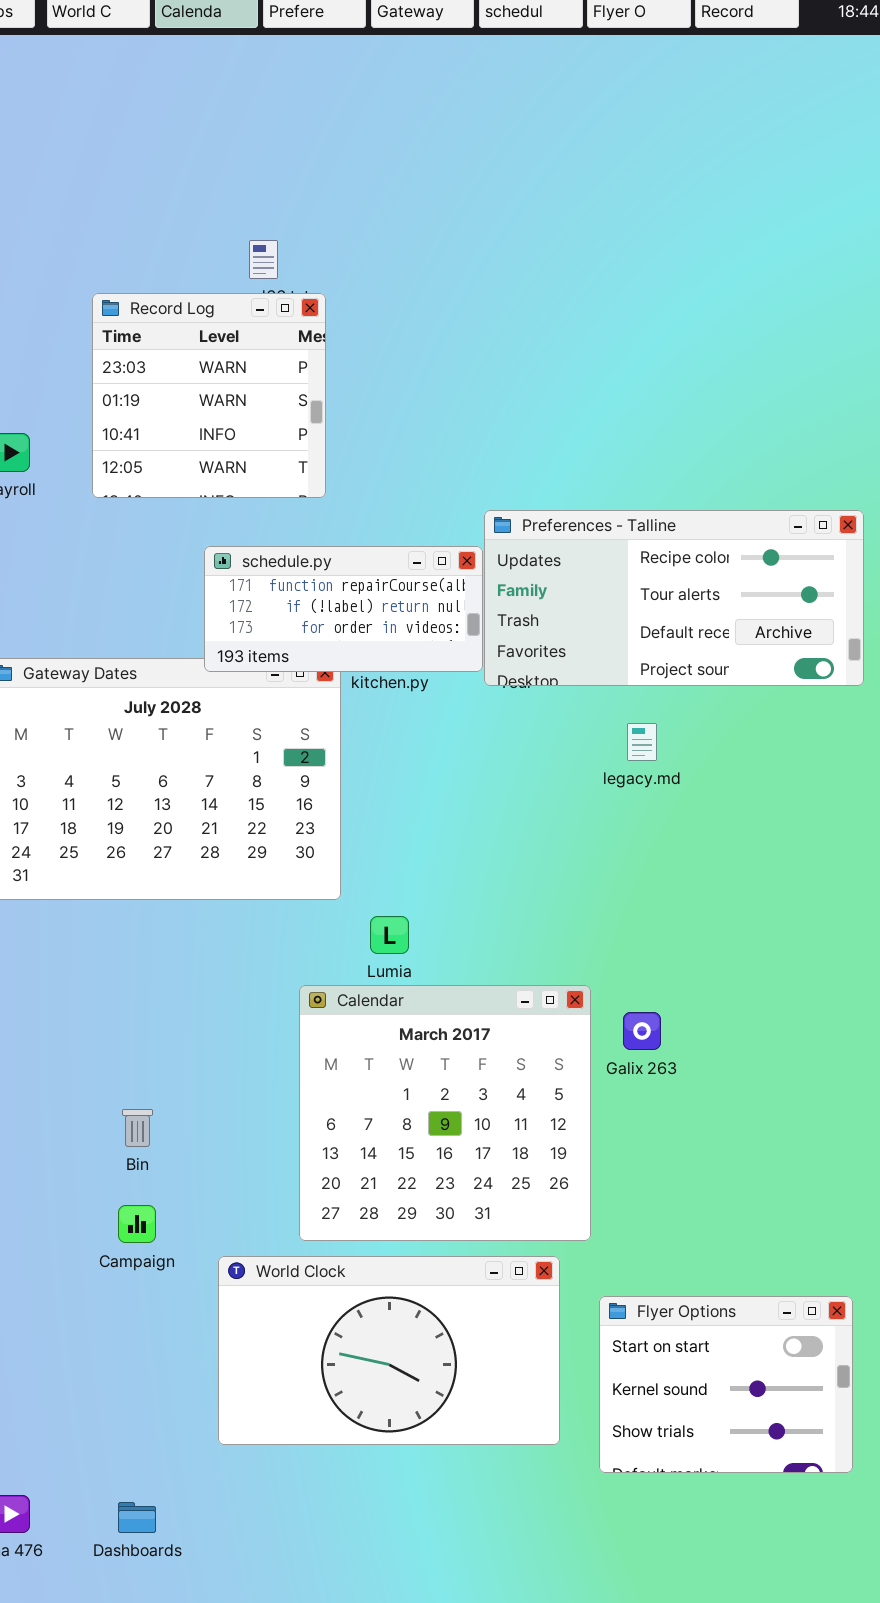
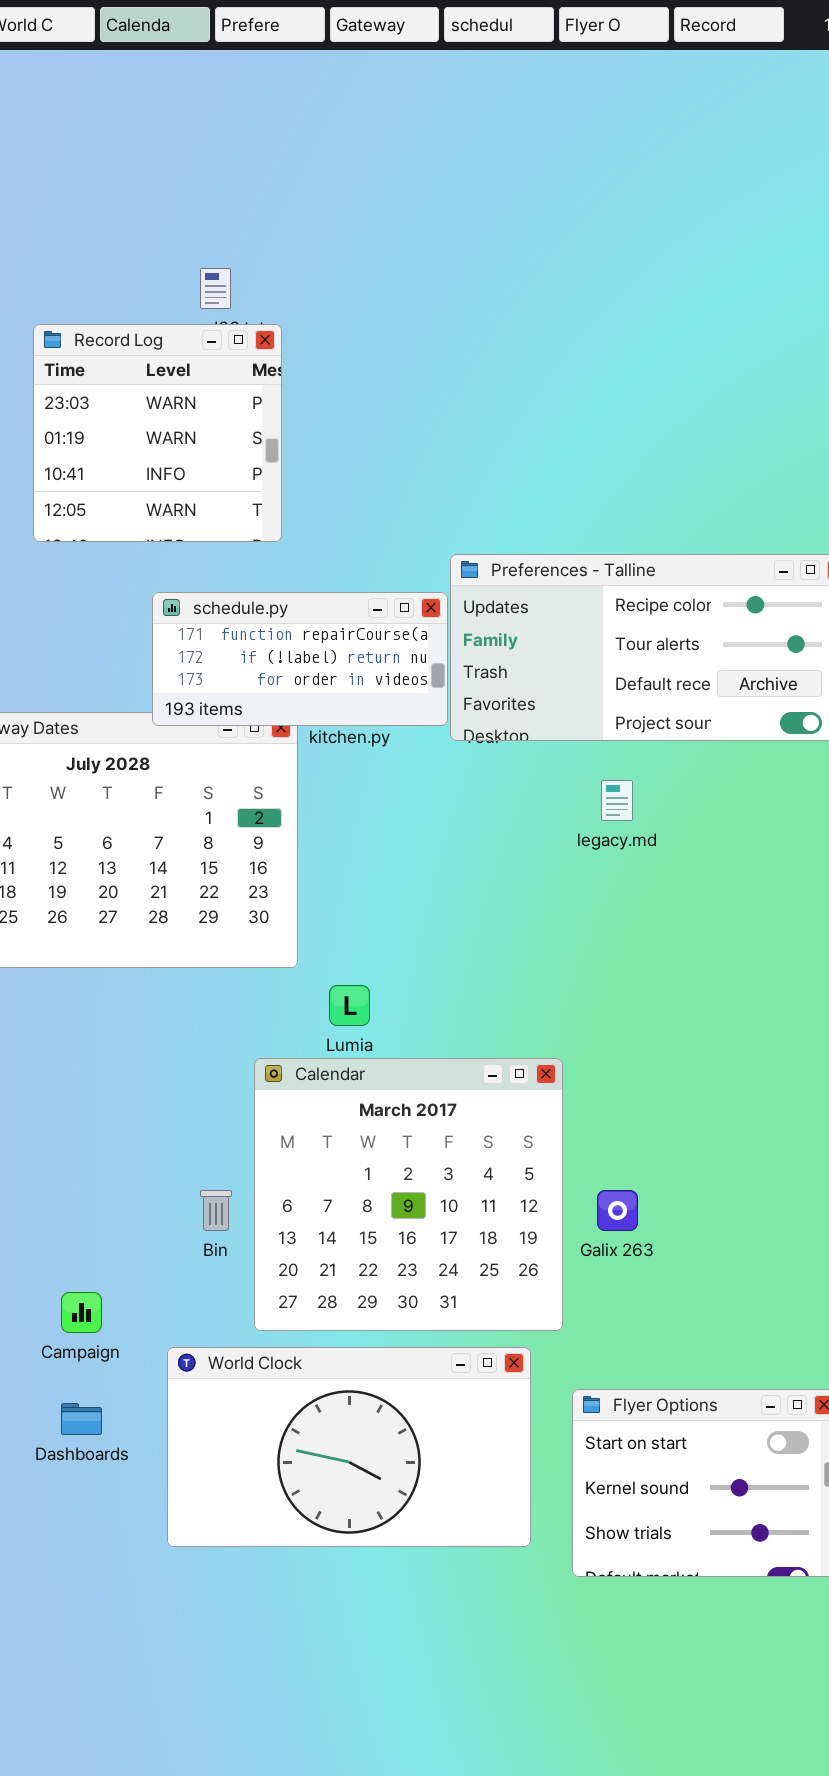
Galix 263: [623,1012,661,1050] -> [597,1190,638,1231], moved
Bin: [122,1109,153,1147] -> [200,1190,232,1231], moved
Dashboards: [118,1502,156,1533] -> [61,1403,102,1435], moved

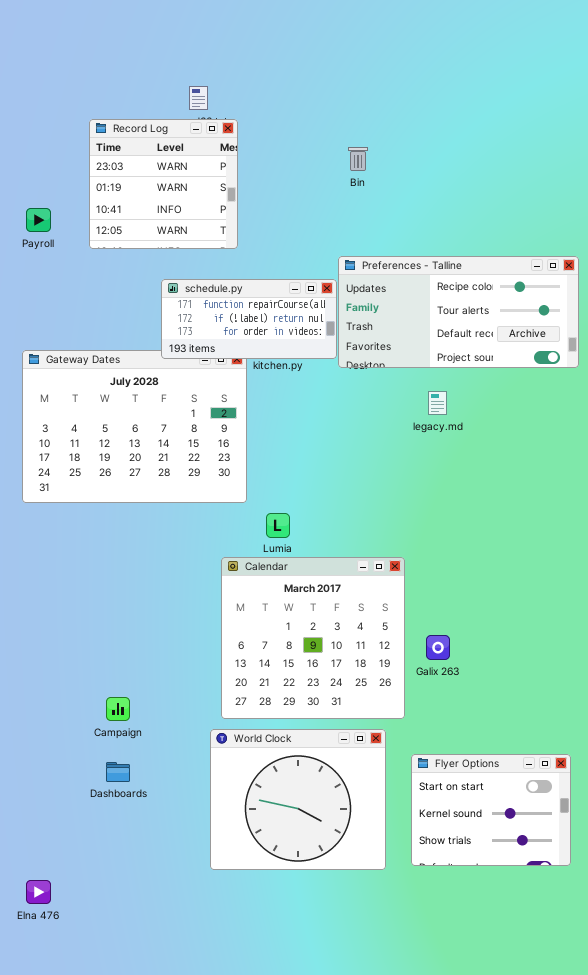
Bin: [200,1190,232,1231] -> [348,147,368,171], moved
World Clock: [167,1347,531,1547] -> [210,729,386,870], resized

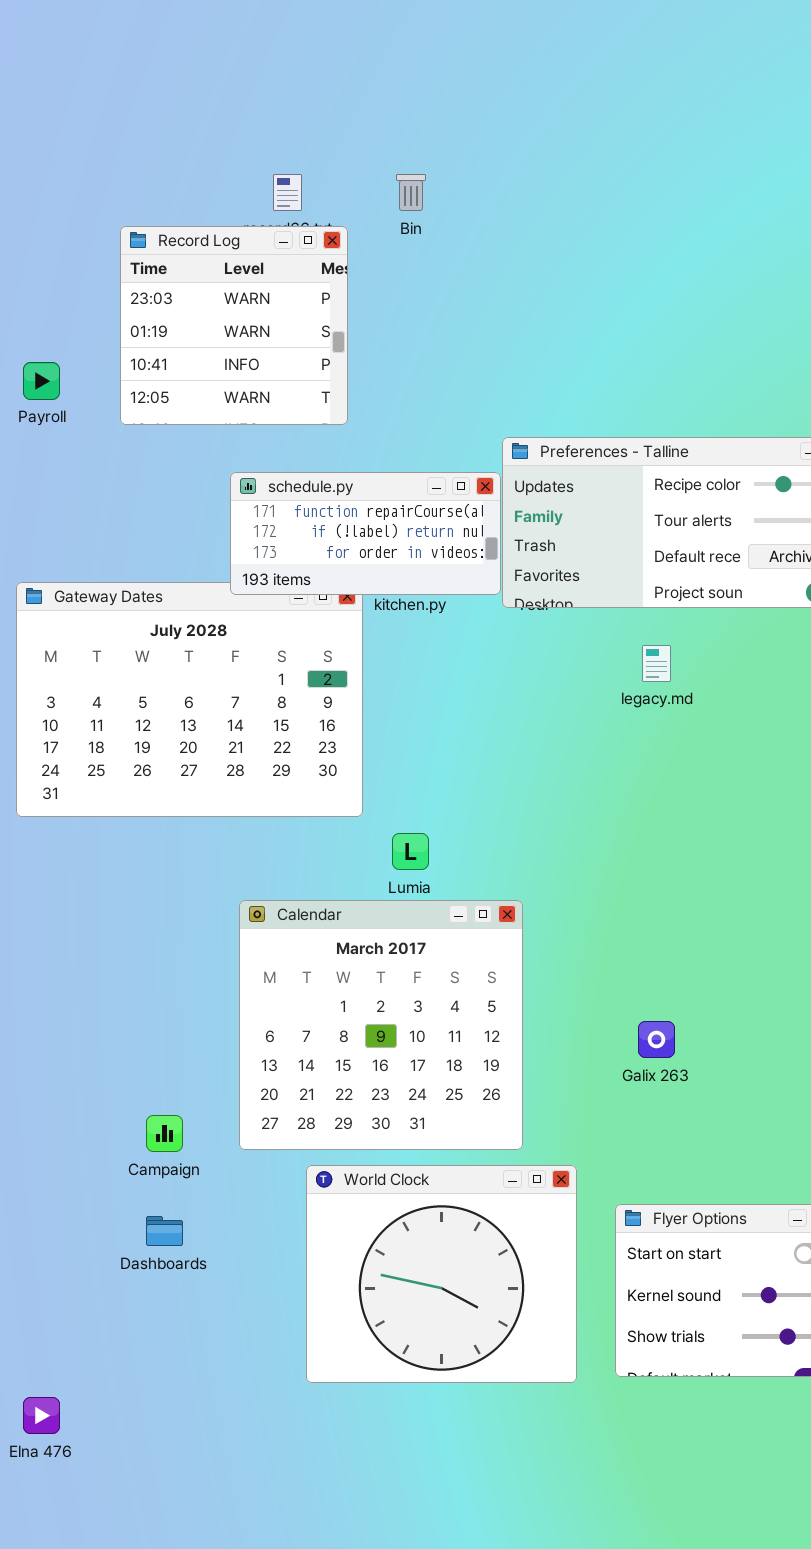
Bin: [348,147,368,171] -> [396,174,426,211], moved
Calendar: [221,557,405,719] -> [239,900,523,1150], moved

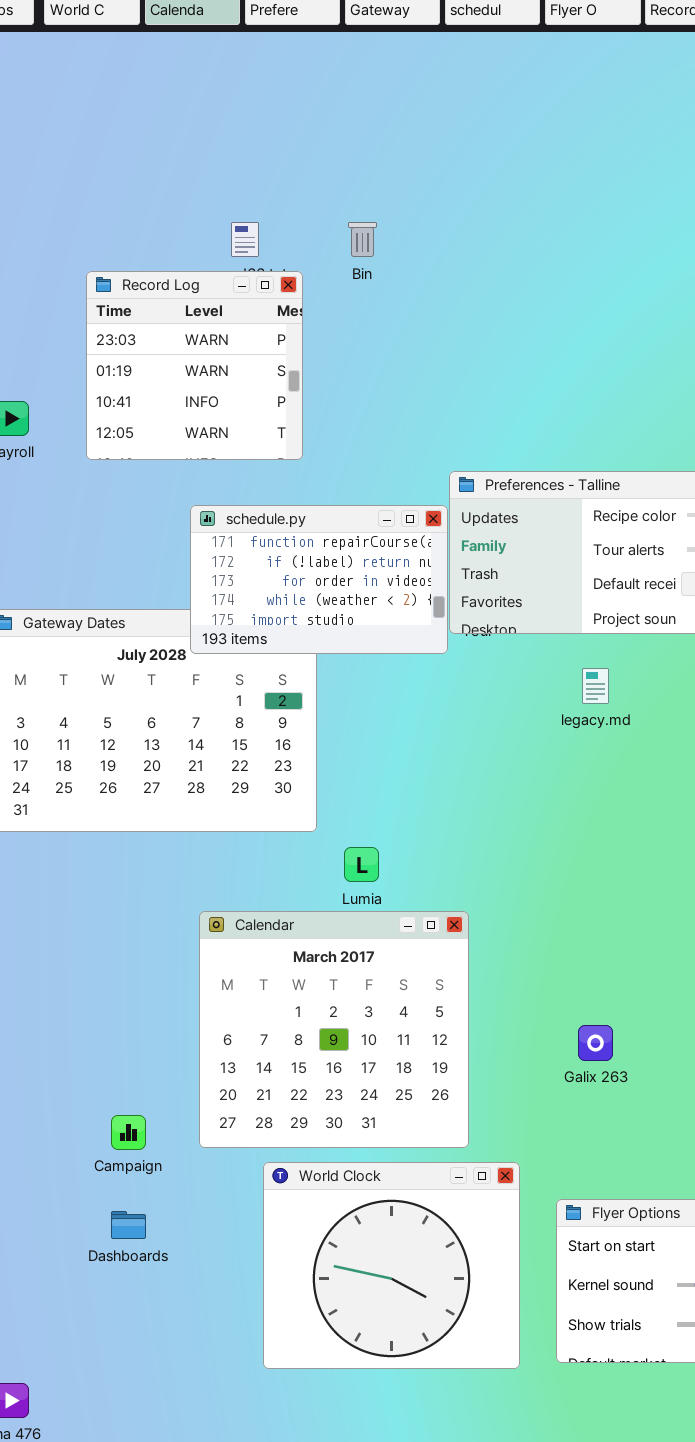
schedule.py: [230,472,501,595] -> [190,505,448,654], resized

